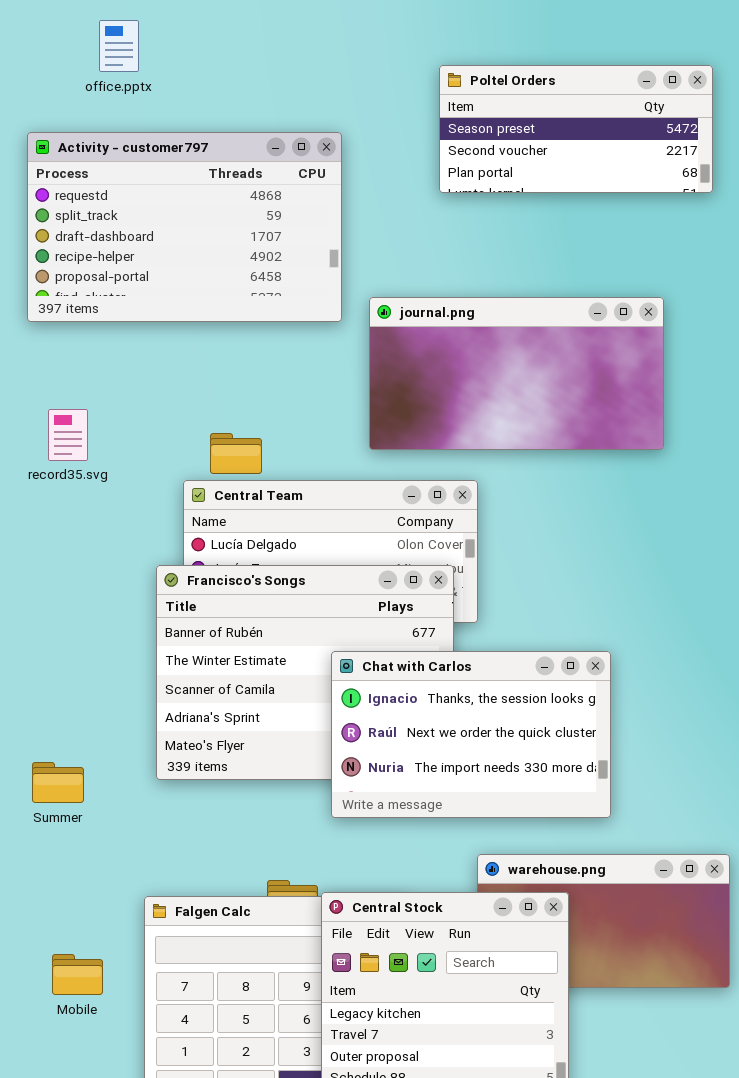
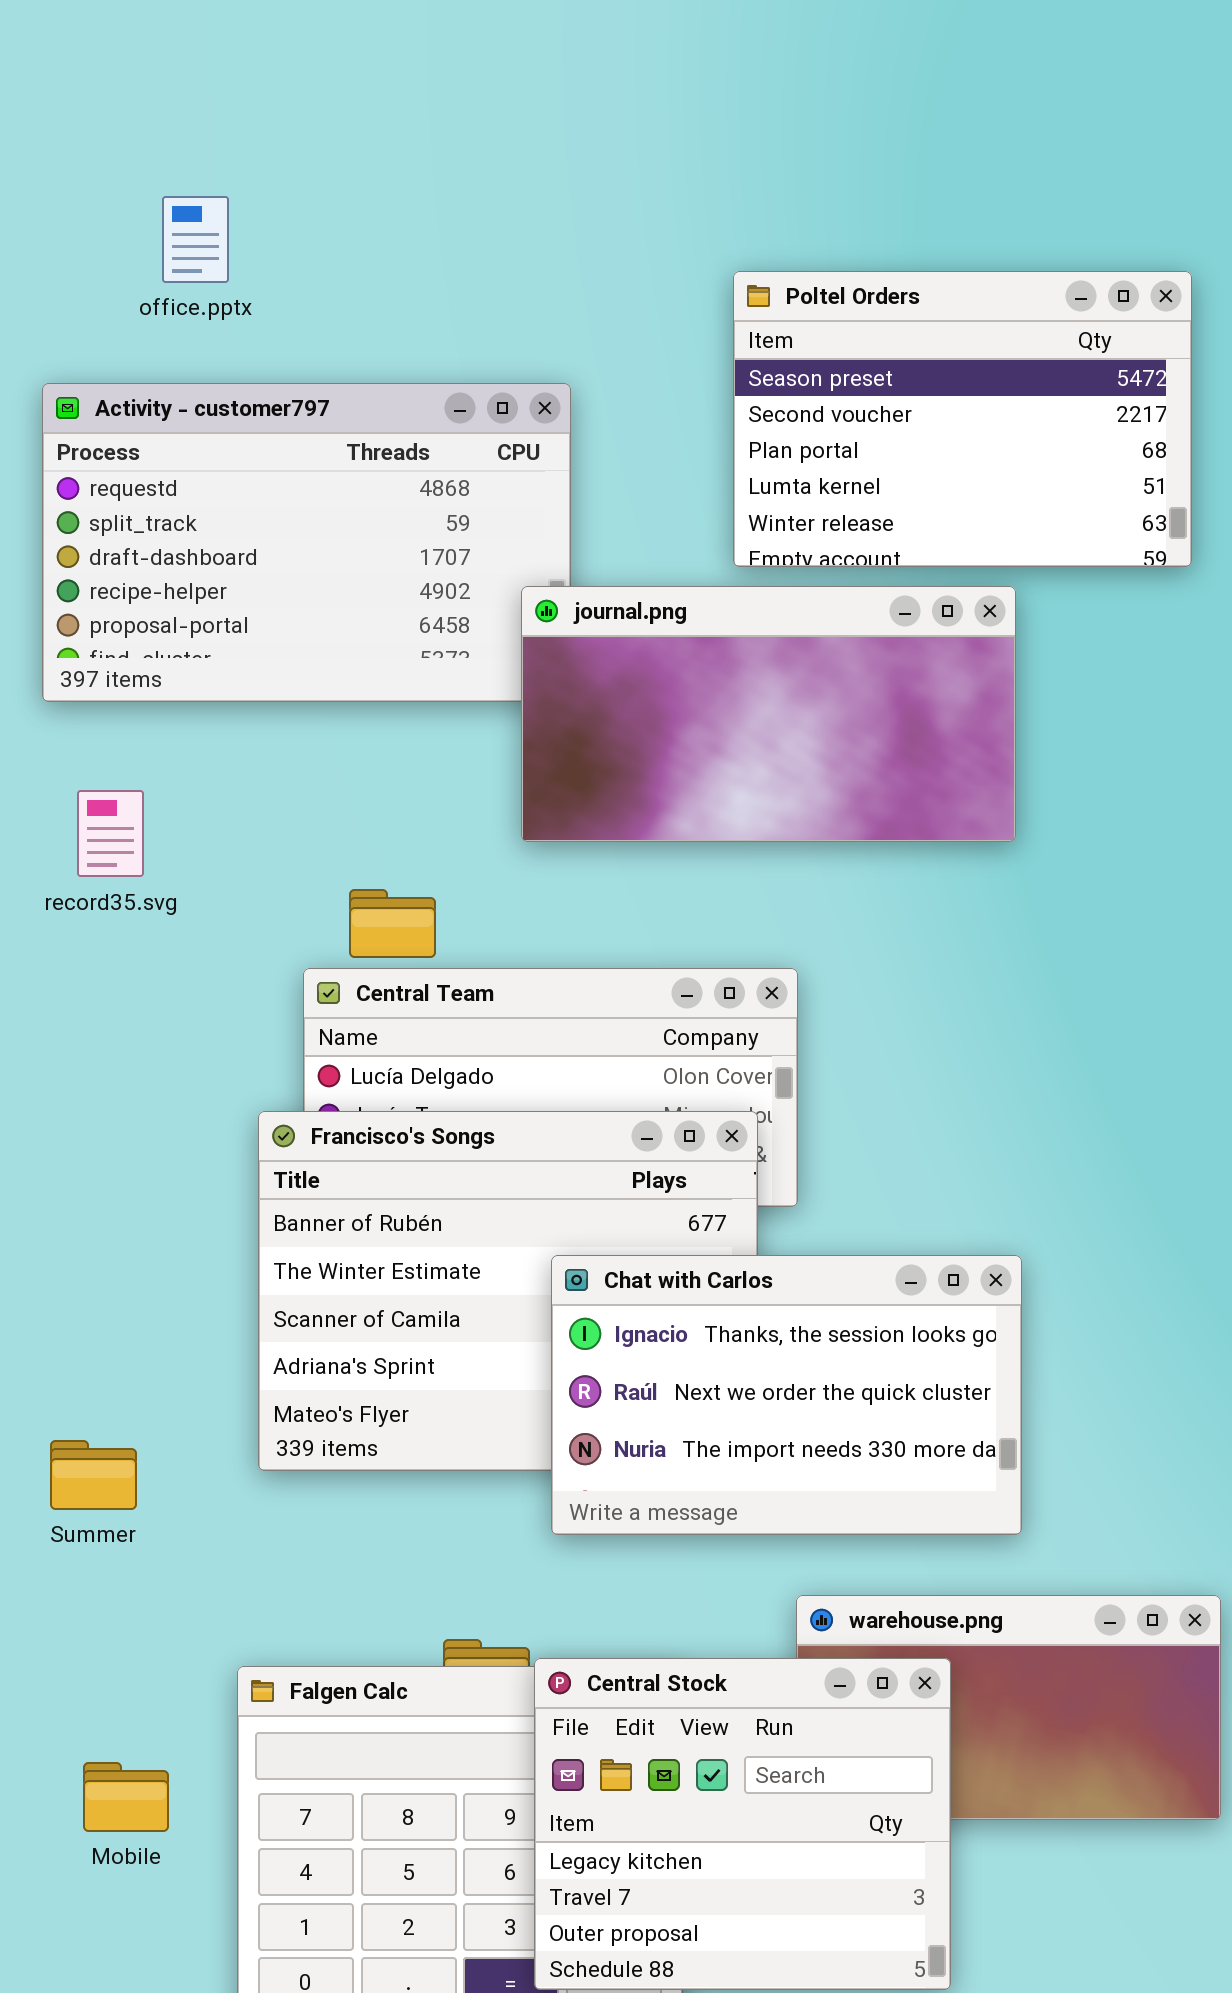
Poltel Orders: [439,65,713,193] -> [733,271,1192,567], resized
journal.png: [369,297,664,450] -> [521,586,1016,842], moved
record35.svg: [48,409,88,461] -> [77,790,144,877], moved

